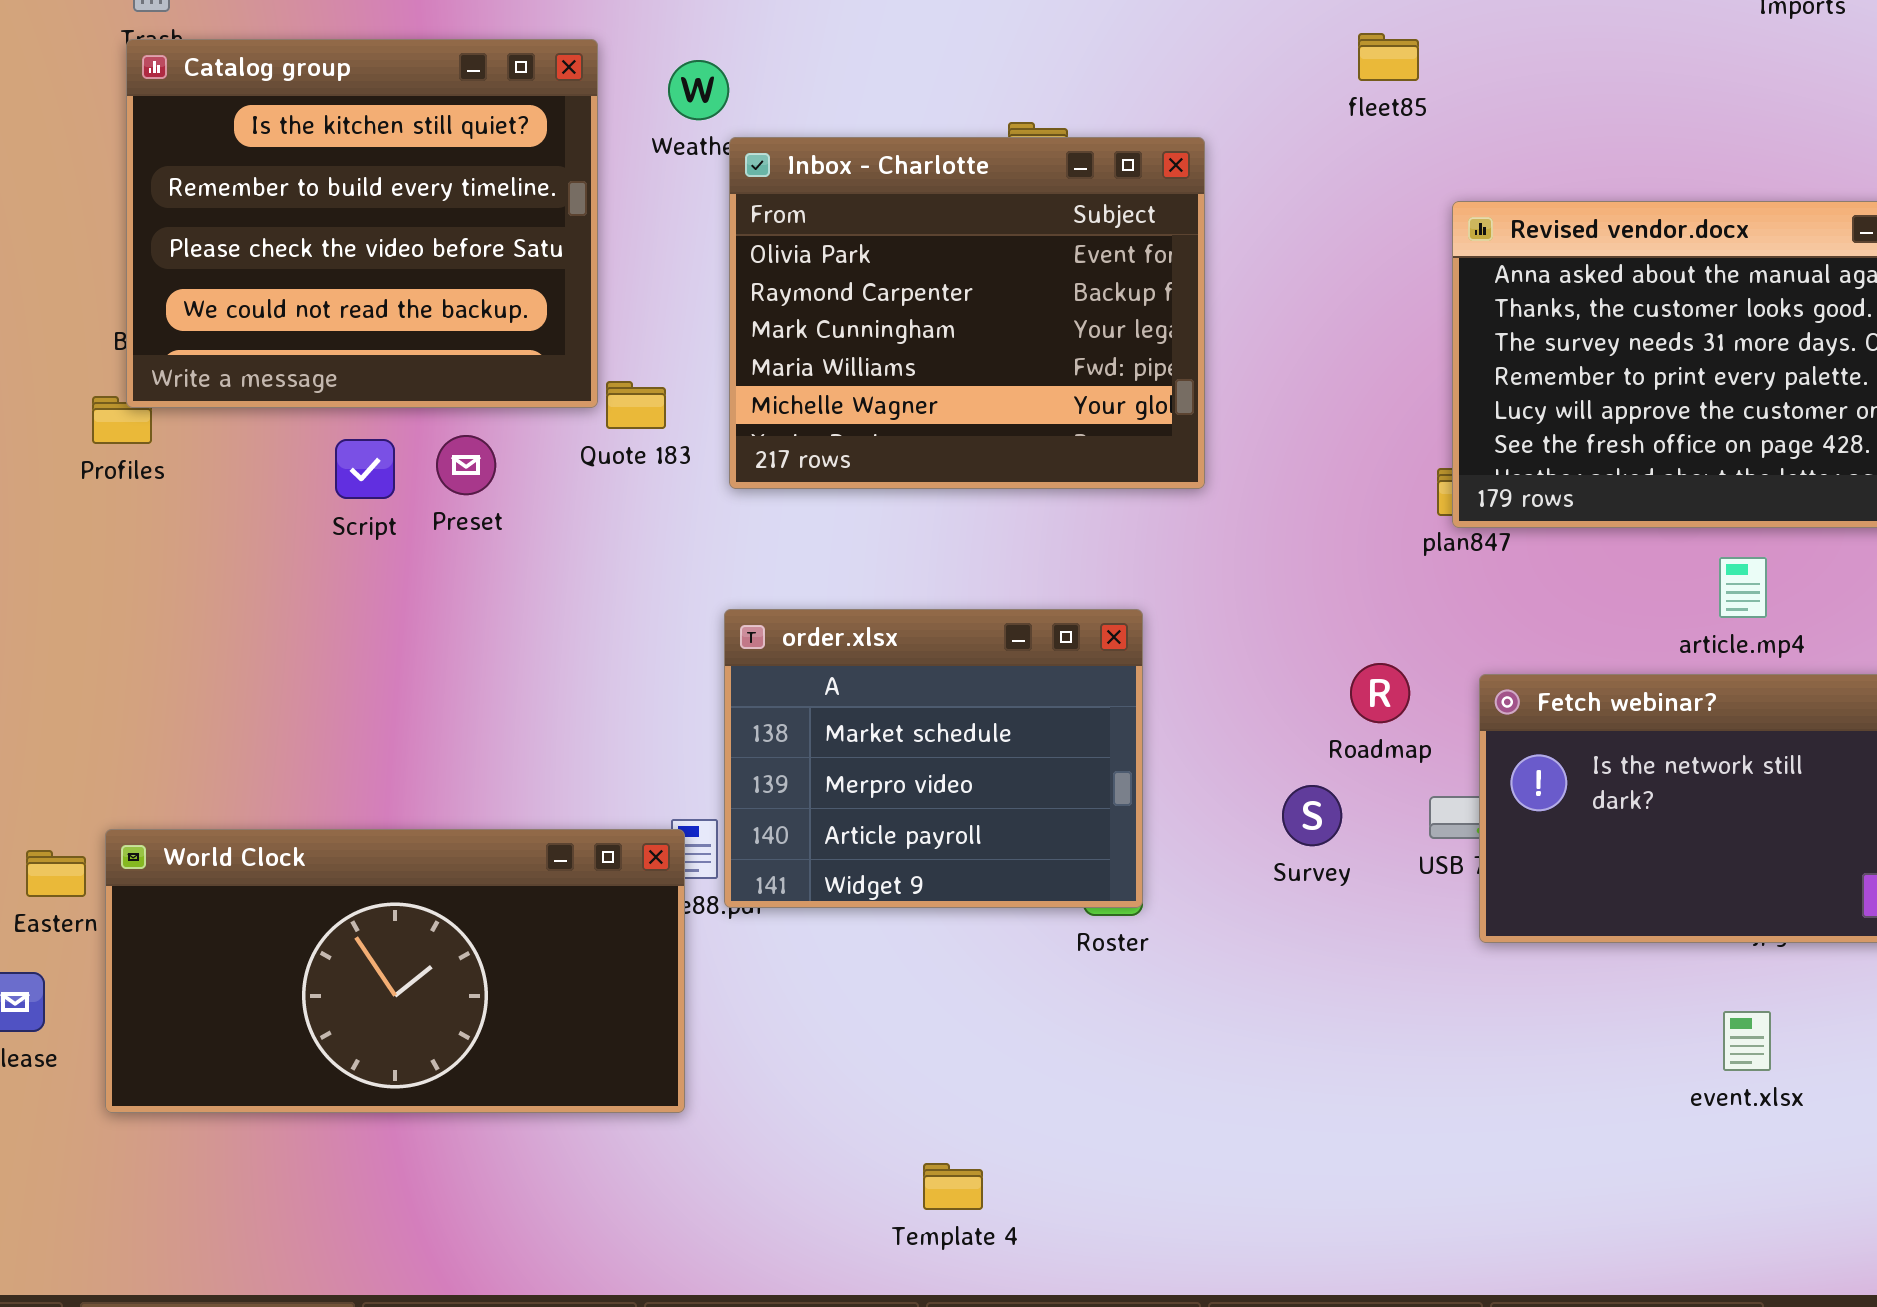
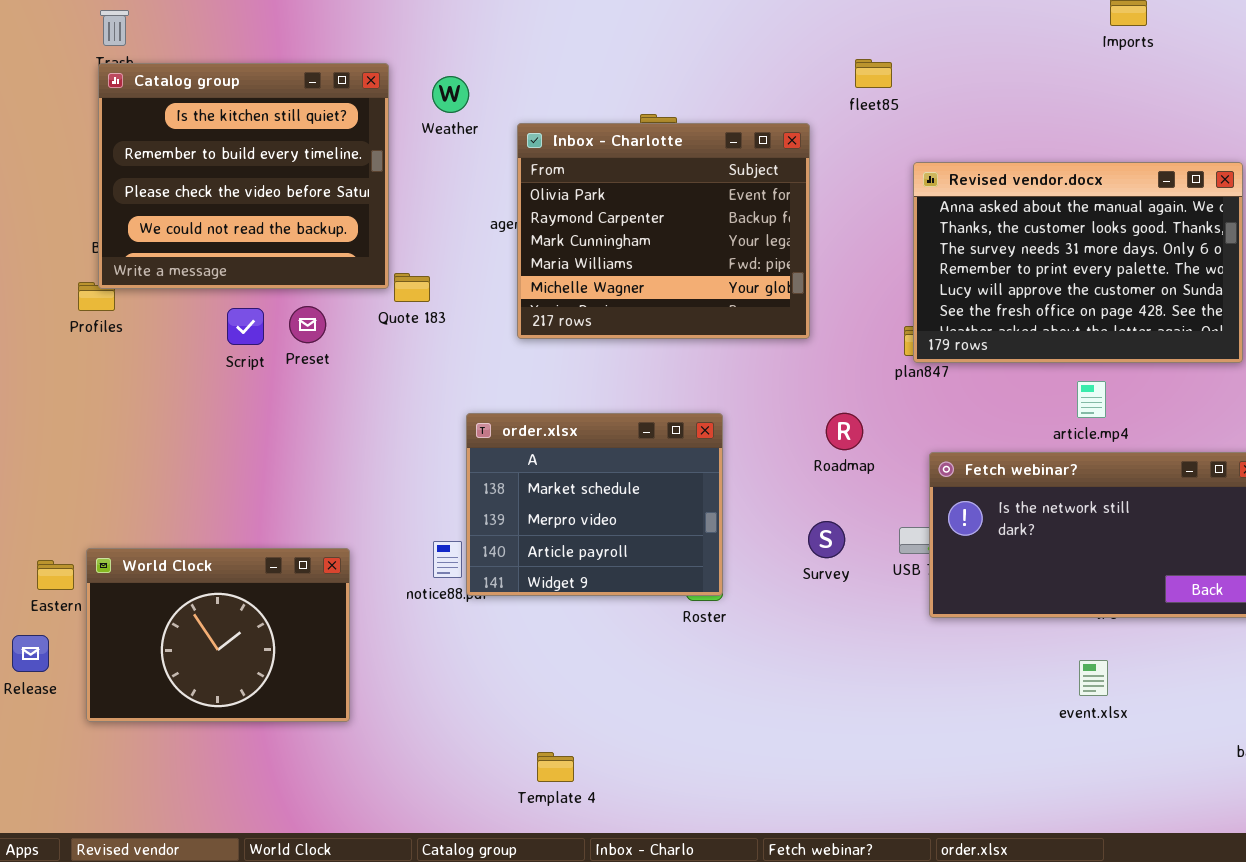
Inbox - Charlotte: [729,137,1205,489] -> [517,123,810,339], moved
Roadmap: [1350,663,1410,723] -> [826,413,863,450], moved
World Clock: [105,829,685,1113] -> [86,548,350,722], resized
Template 4: [923,1163,983,1210] -> [537,752,574,782], moved

